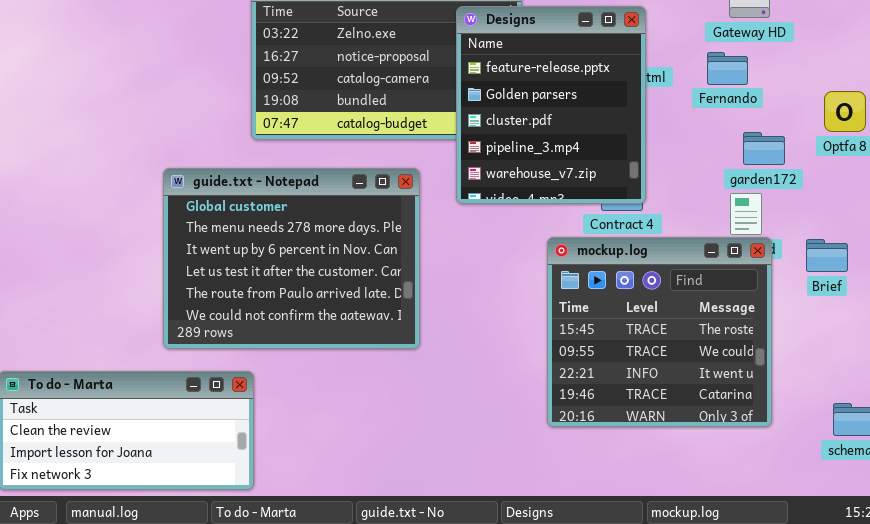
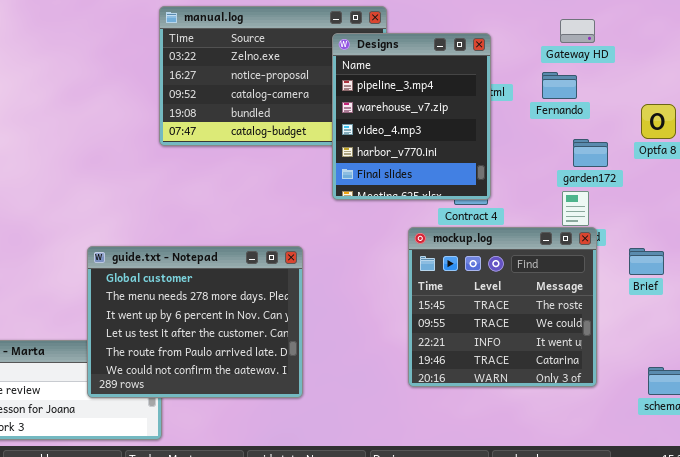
Designs: [456,6,646,204] -> [332,33,491,200], scrolled down 3 rows
guide.txt - Notepad: [163,168,420,349] -> [87,246,303,398], moved
Brief: [806,239,848,272] -> [629,248,664,275], moved

